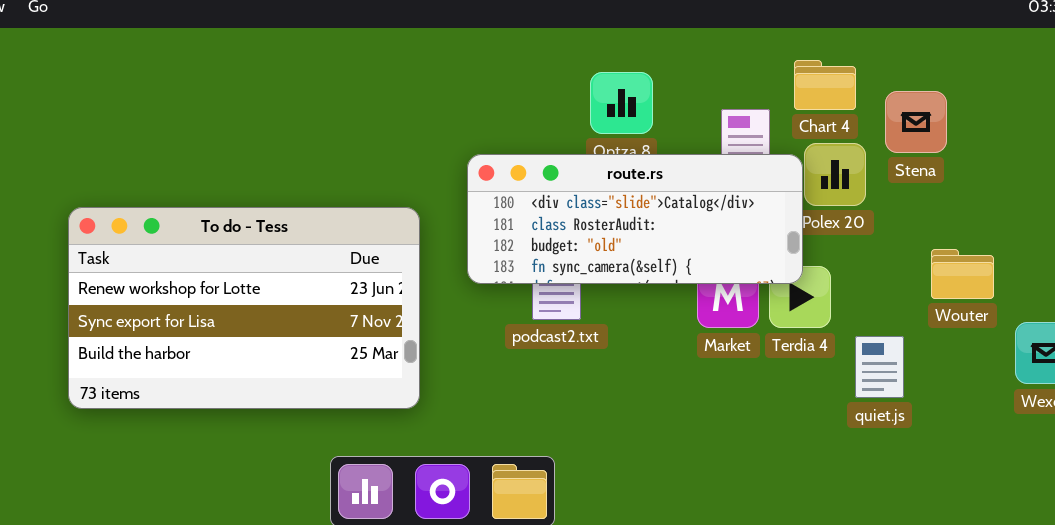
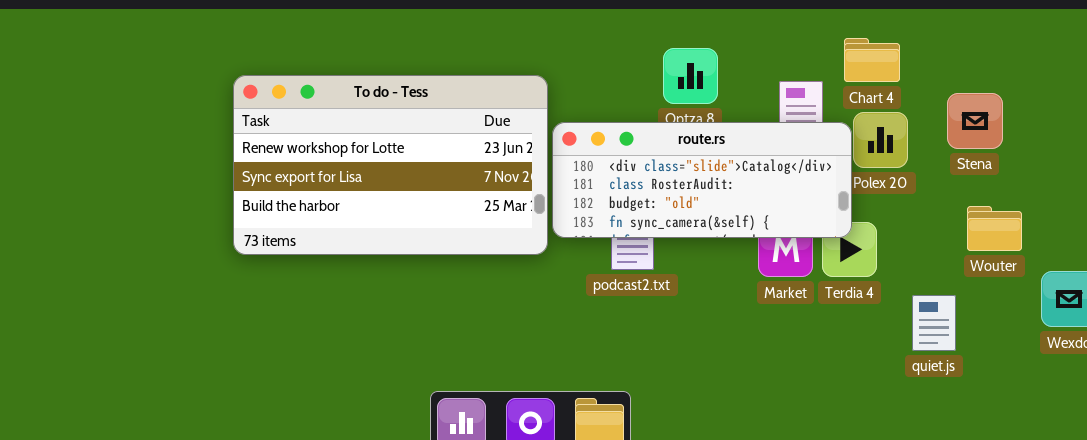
Stena: [885,91,947,153] -> [947,93,1003,149], moved
To do - Tess: [68,207,420,409] -> [233,75,548,255], moved
quiet.js: [855,336,904,398] -> [912,295,956,351], moved

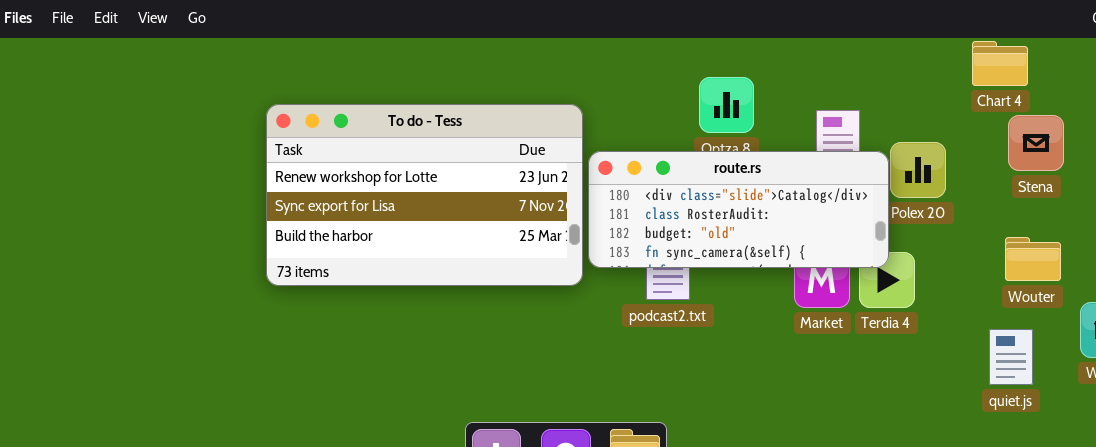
Chart 4: [844,38,900,82] -> [972,41,1028,86], moved
Stena: [947,93,1003,149] -> [1008,115,1064,171], moved
quiet.js: [912,295,956,351] -> [989,329,1033,385], moved

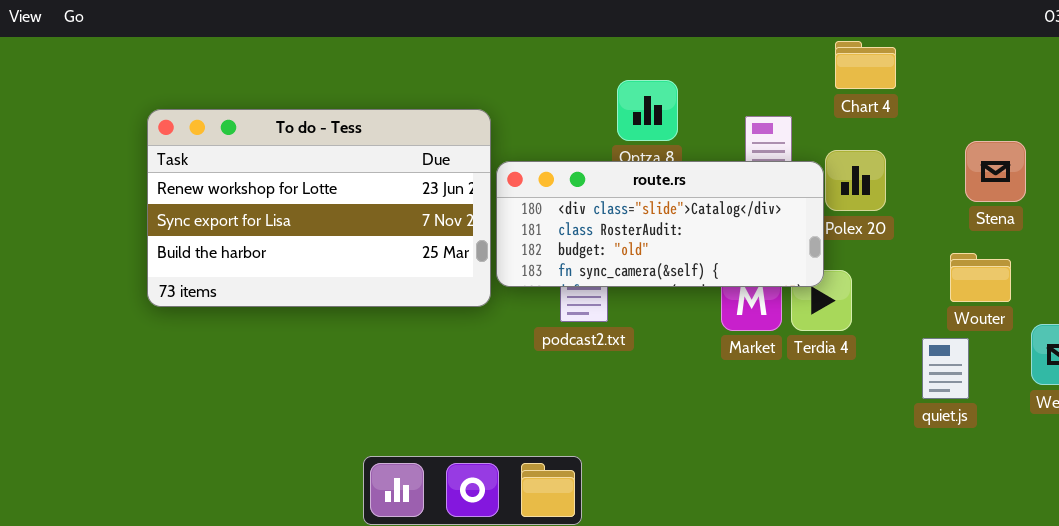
Chart 4: [972,41,1028,86] -> [835,41,896,89], moved
Stena: [1008,115,1064,171] -> [965,141,1026,202], moved
quiet.js: [989,329,1033,385] -> [922,338,969,399], moved

